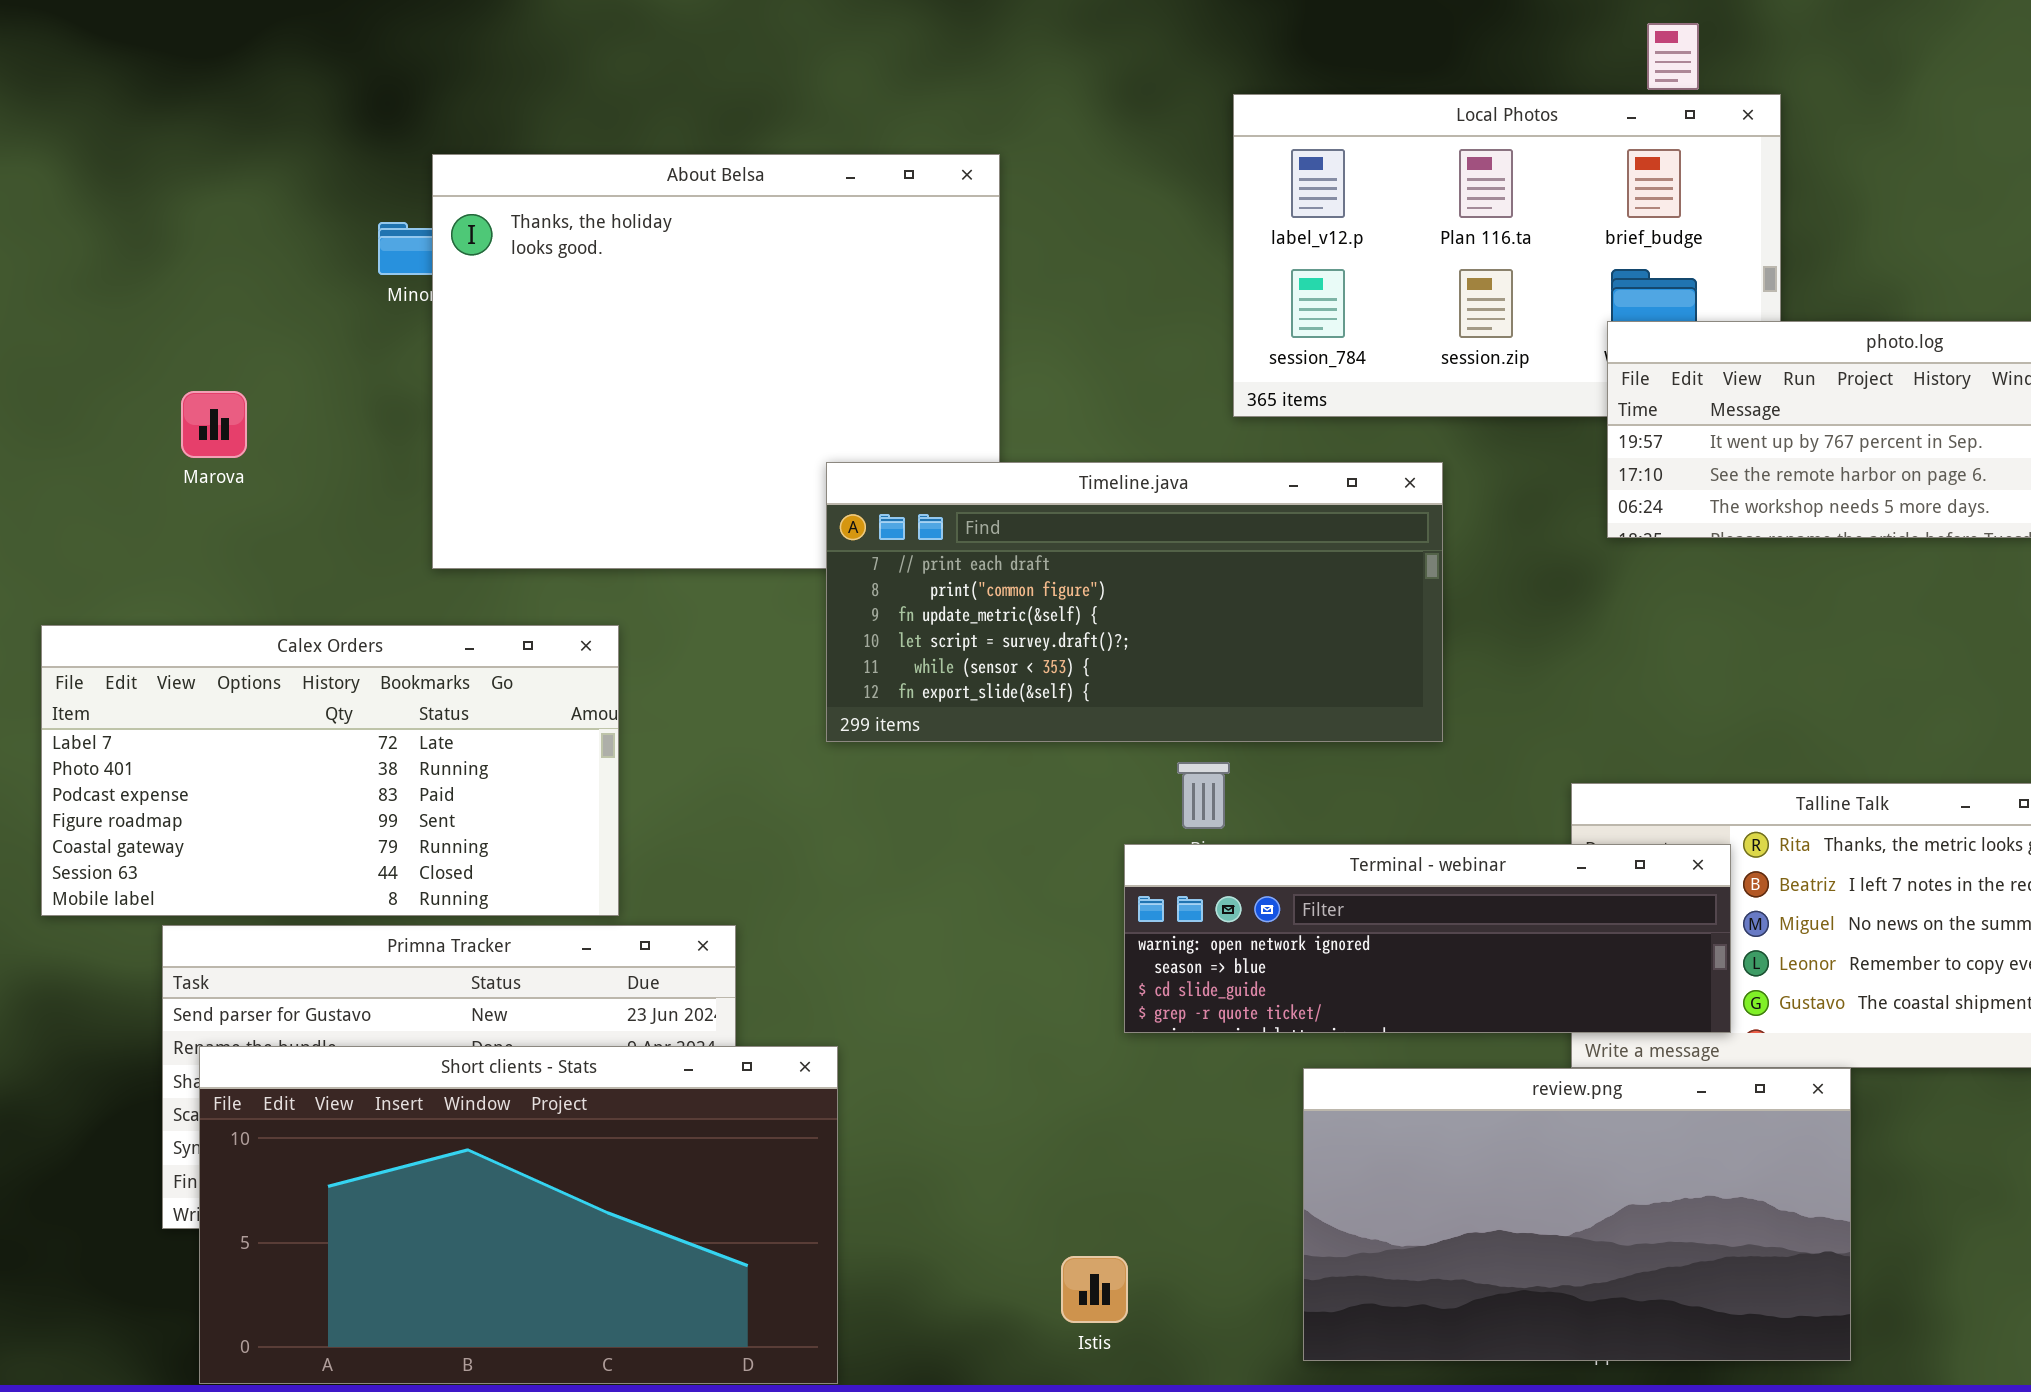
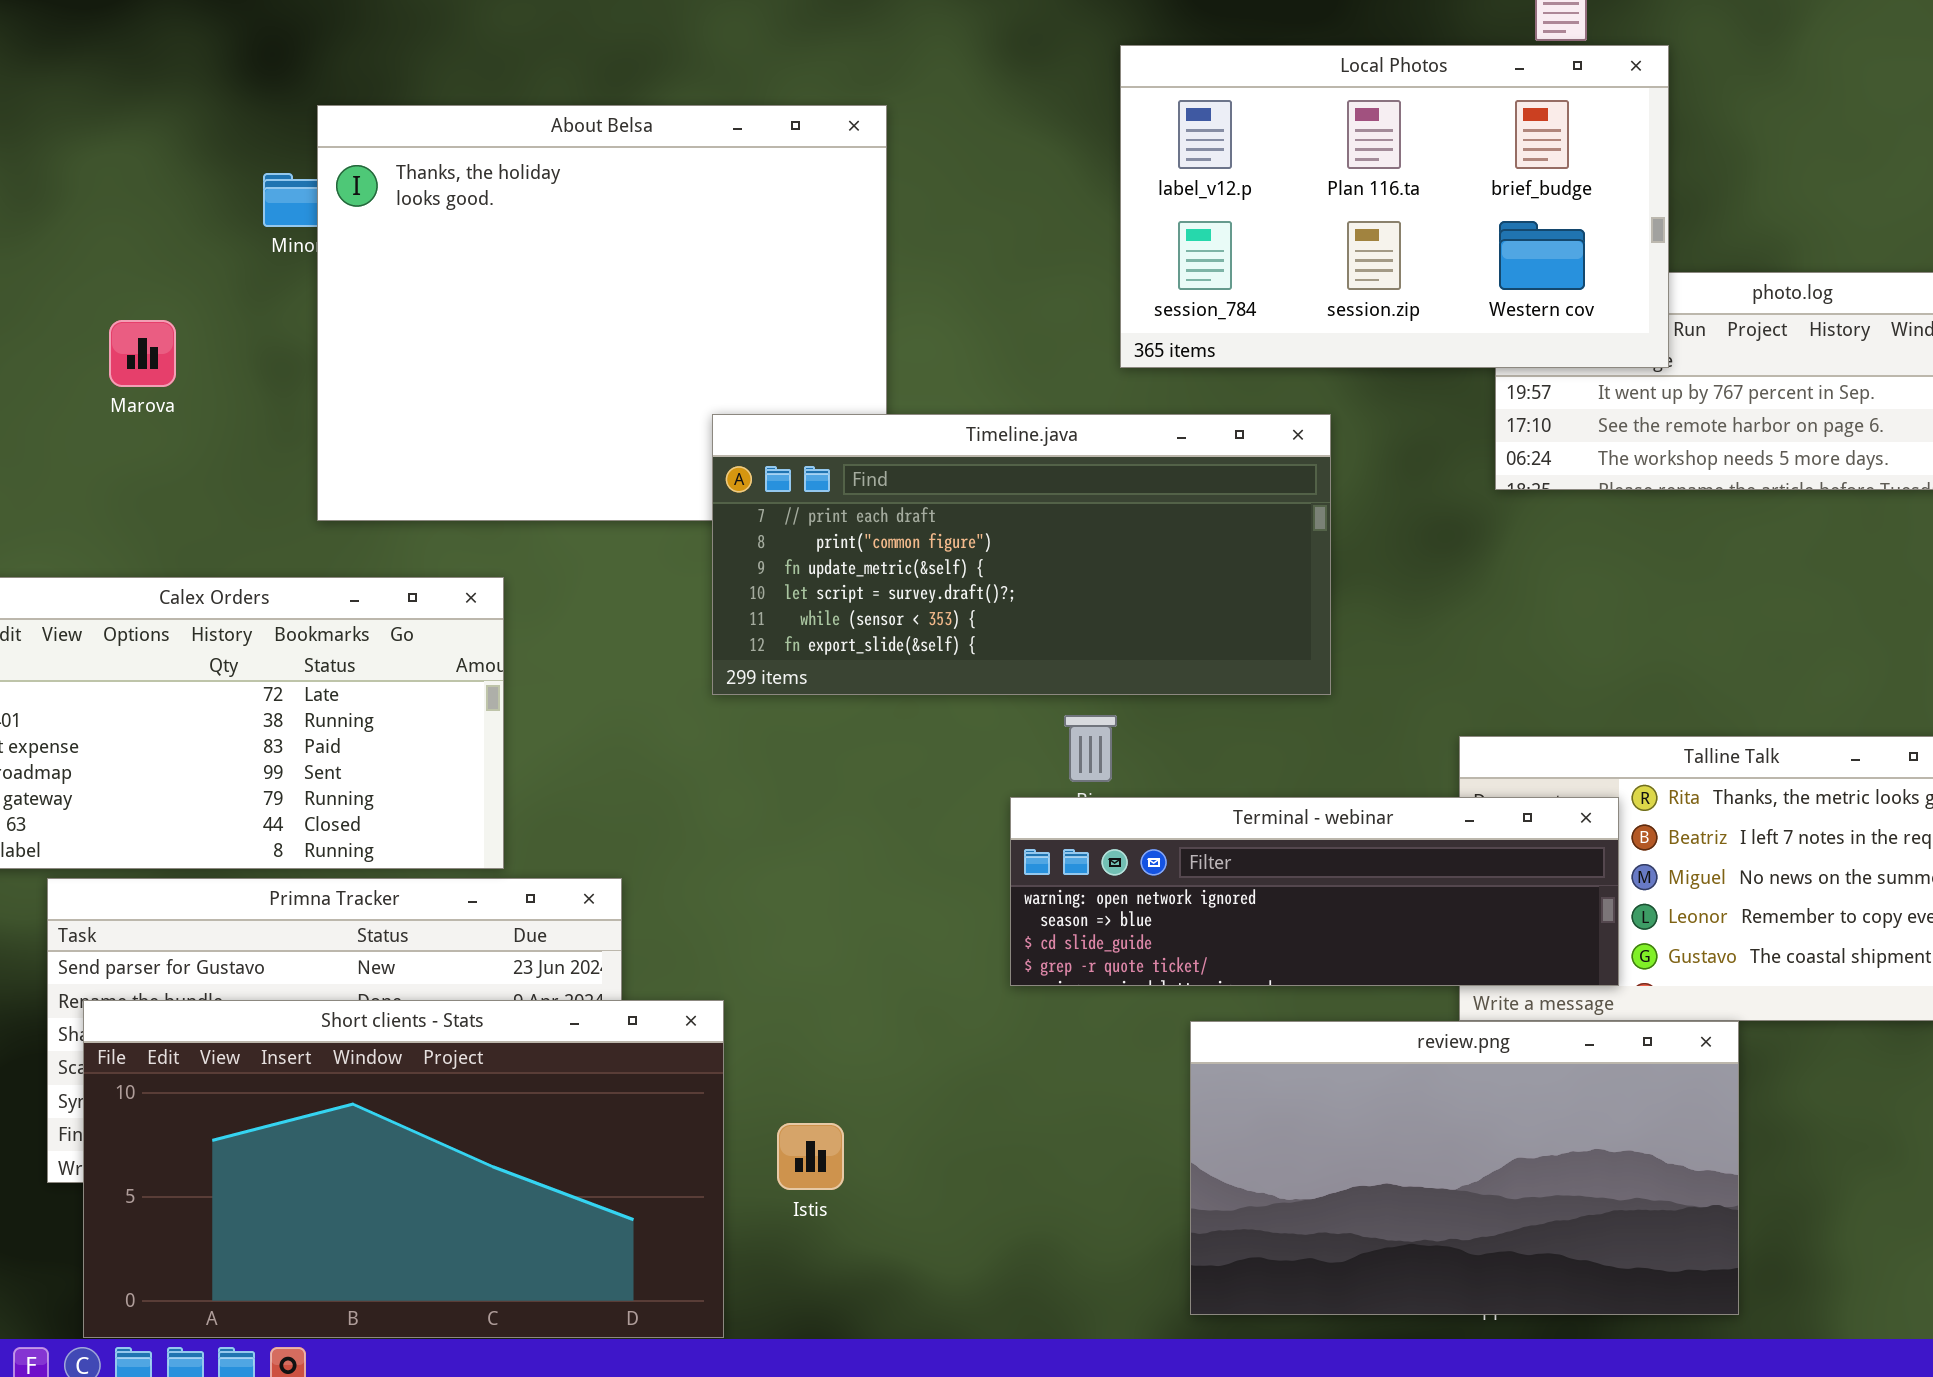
Local Photos: [1233,94,1781,417] -> [1120,45,1669,368], raised
Marova: [181,391,247,458] -> [109,320,176,387], moved
Istis: [1061,1256,1128,1323] -> [777,1123,844,1190], moved

